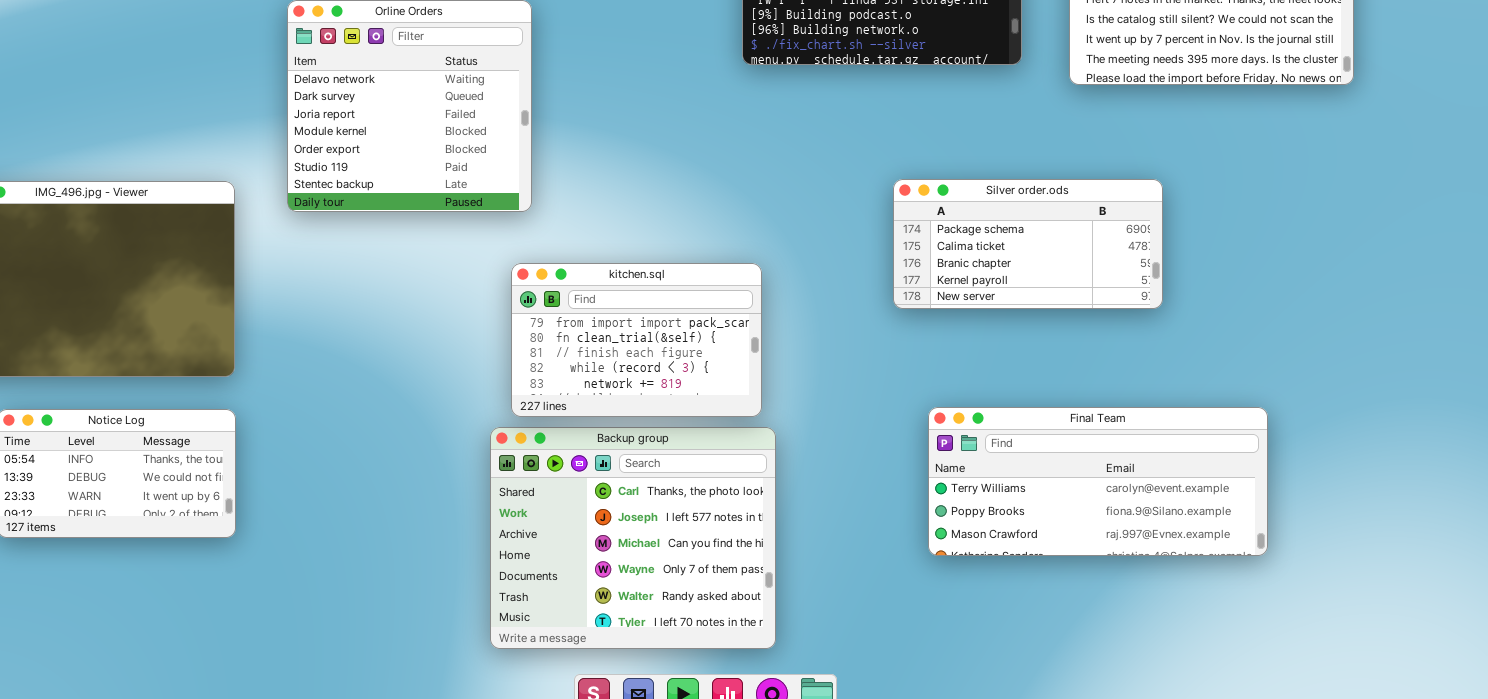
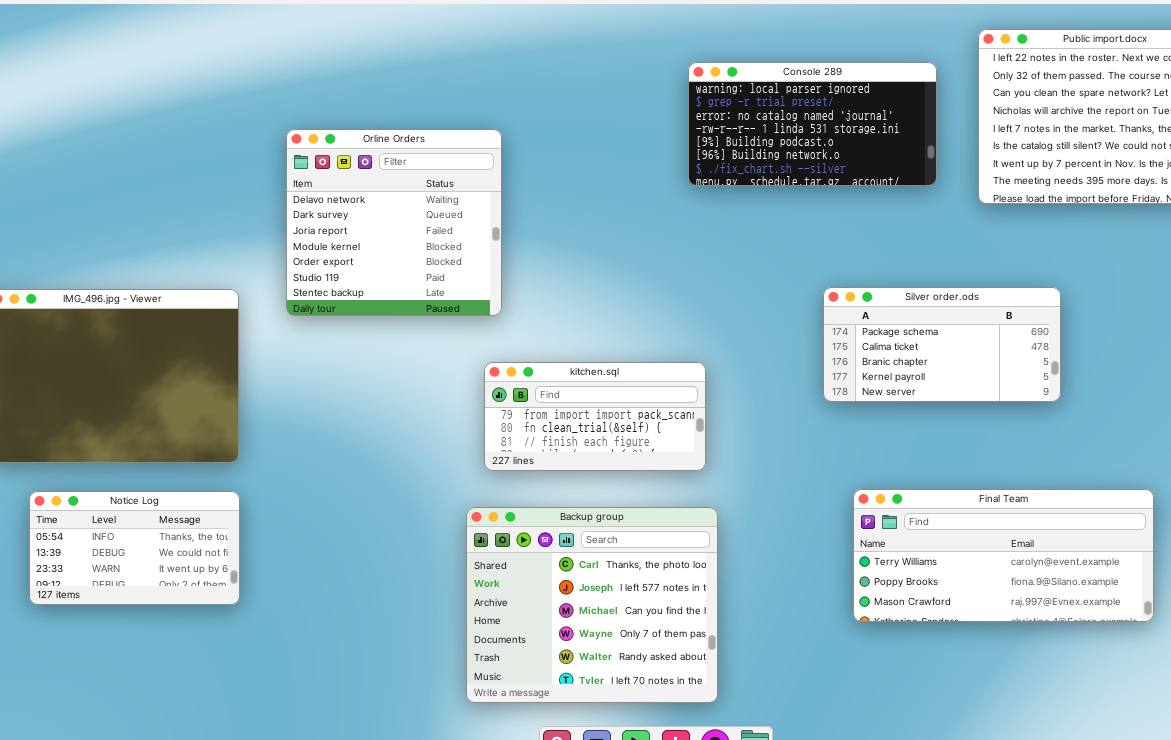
kitchen.sql: [511,263,762,417] -> [484,362,706,471], resized

